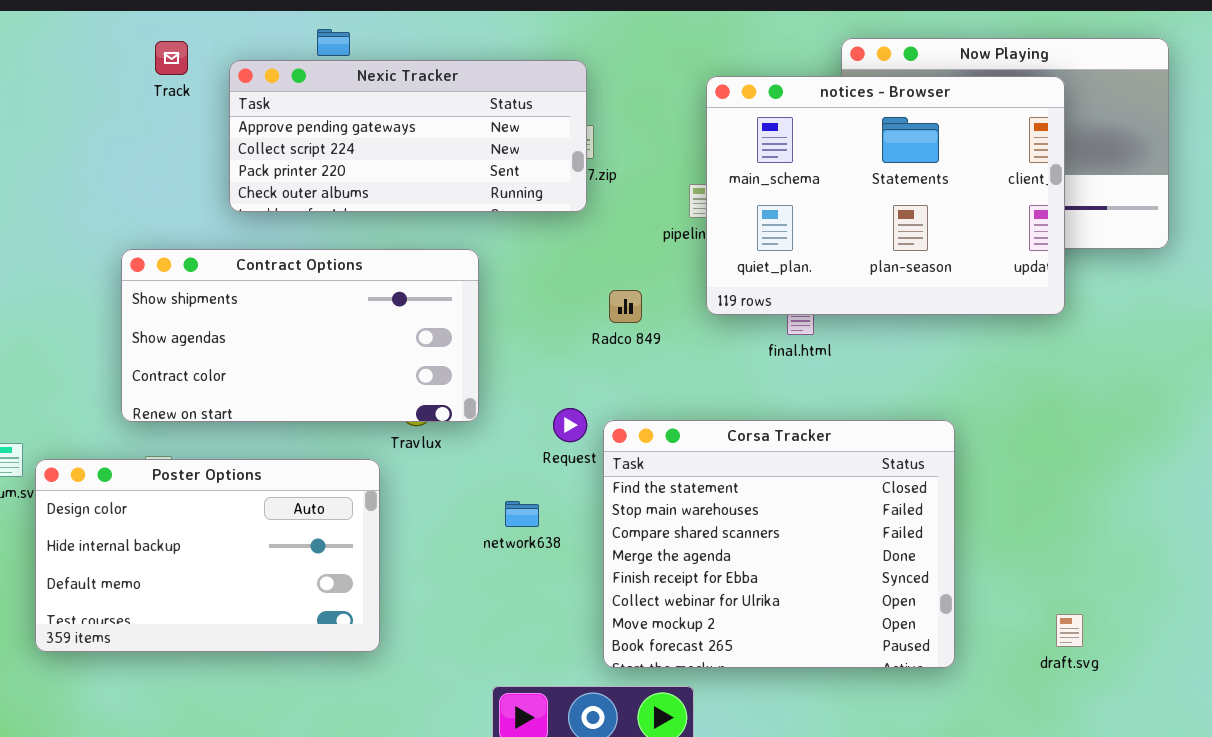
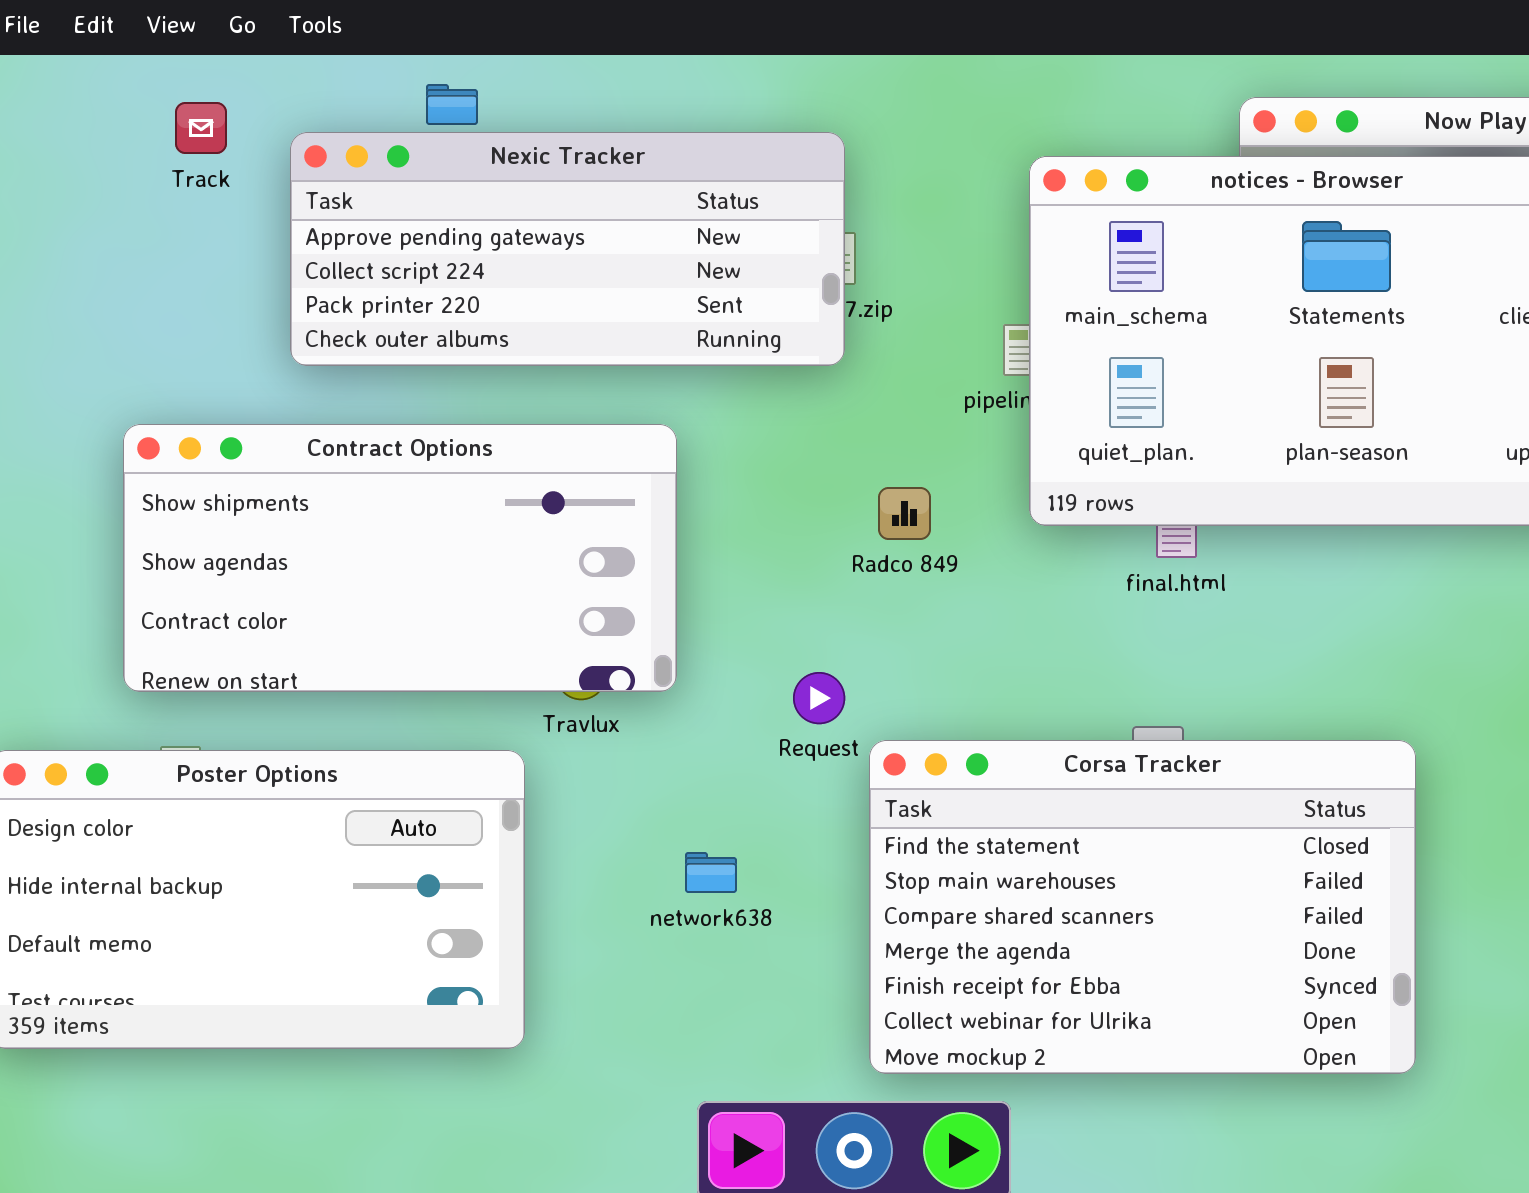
Corsa Tracker: [603,420,955,668] -> [869,740,1416,1074], resized
network638: [505,501,539,527] -> [685,852,737,893], moved

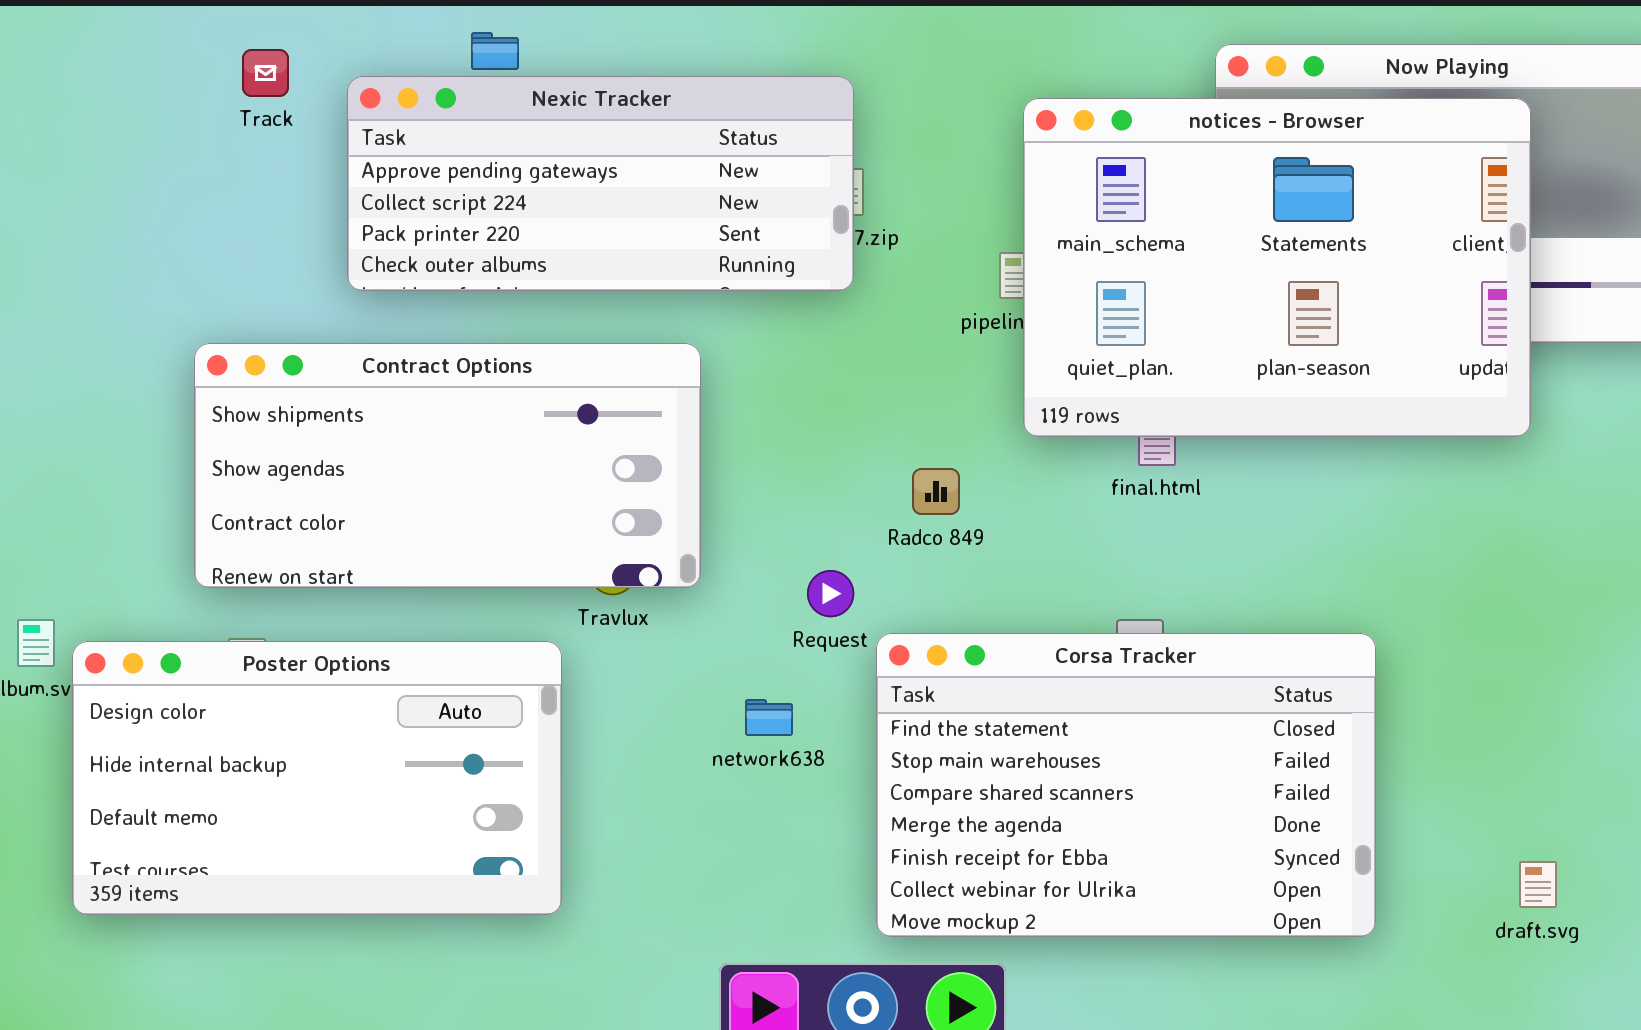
Radco 849: [878,487,931,540] -> [912,468,960,515], moved
network638: [685,852,737,893] -> [745,699,793,736], moved

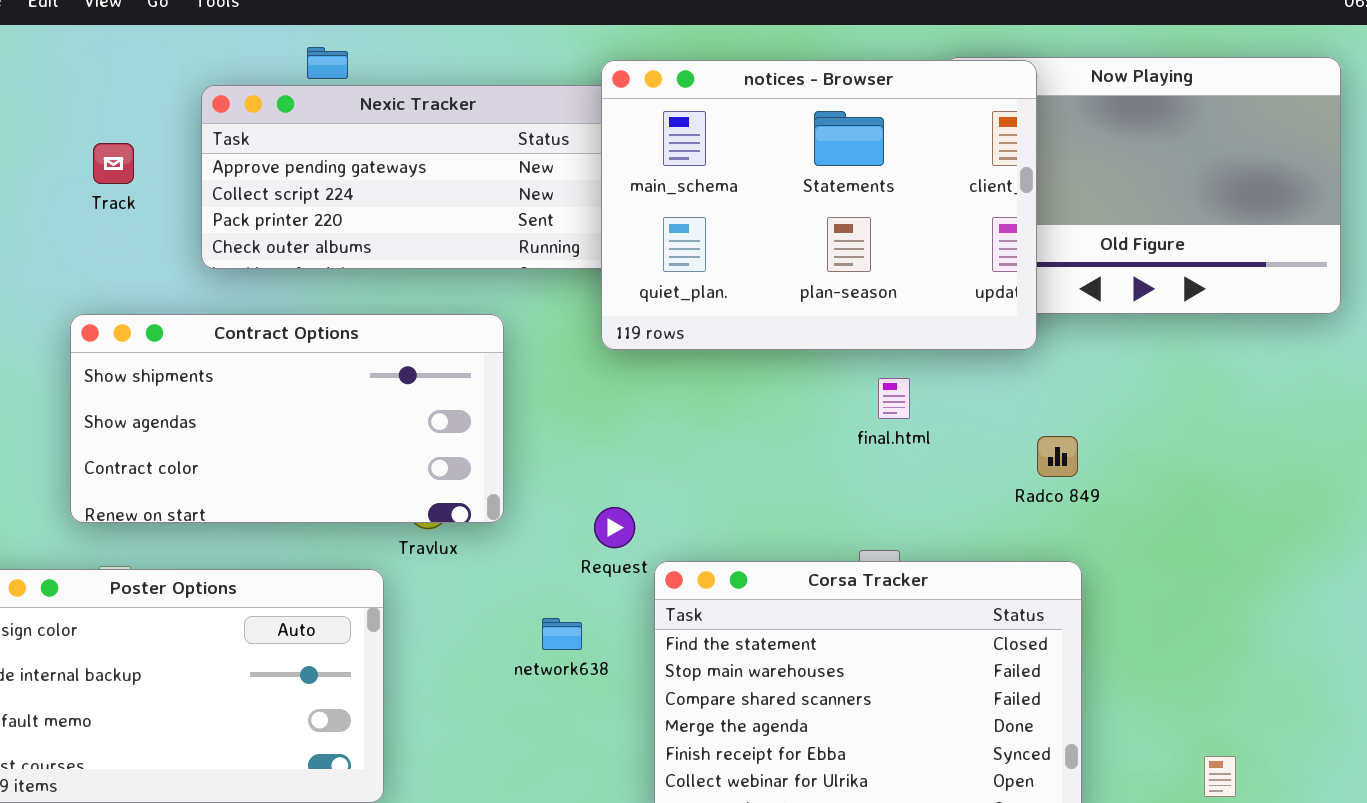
Track: [242,49,289,97] -> [93,143,134,184], moved
notices - Browser: [1023,98,1531,437] -> [601,60,1037,350], moved
Radco 849: [912,468,960,515] -> [1037,436,1078,477], moved

